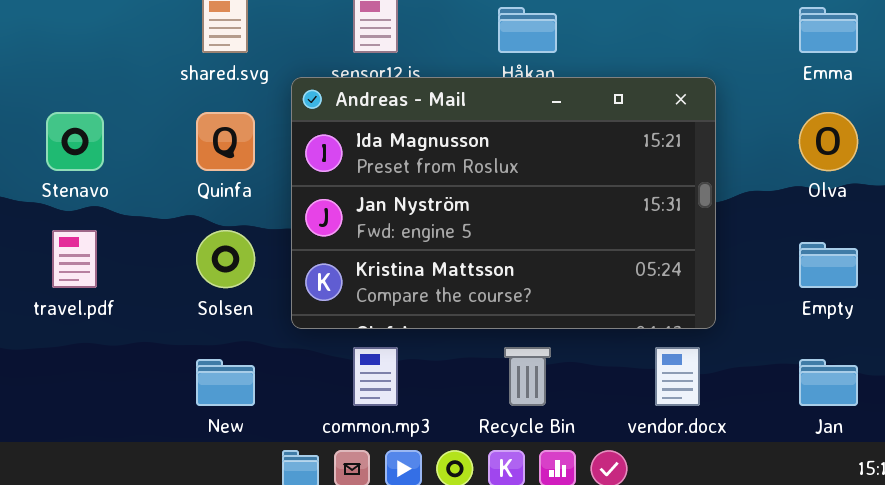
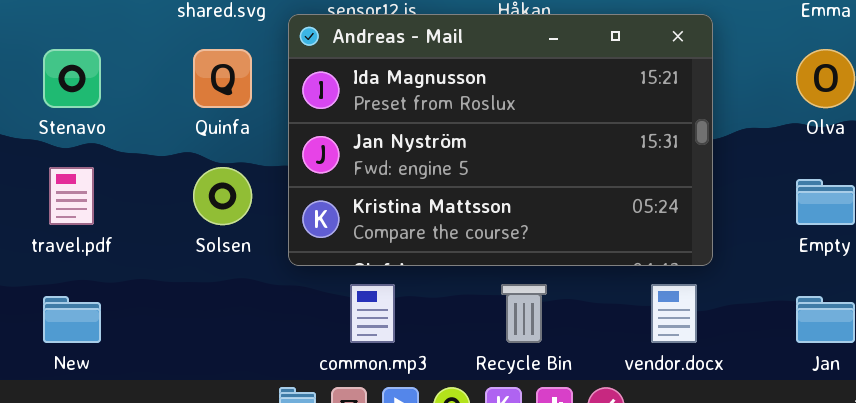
New: [196,359,255,406] -> [43,296,101,343], moved

